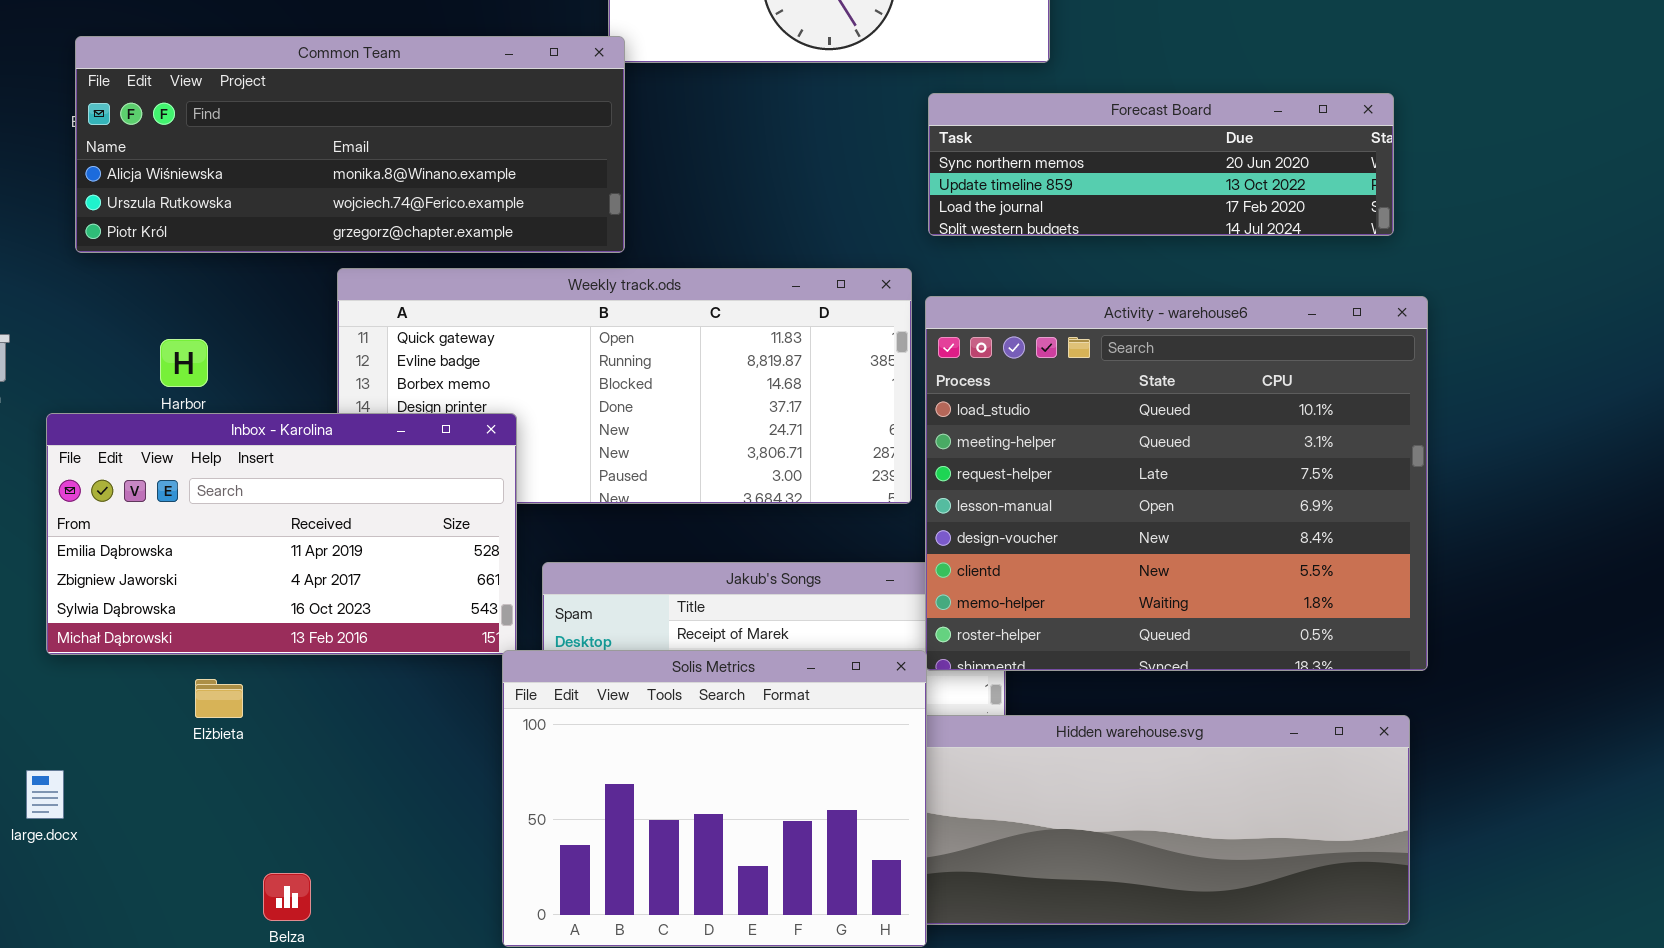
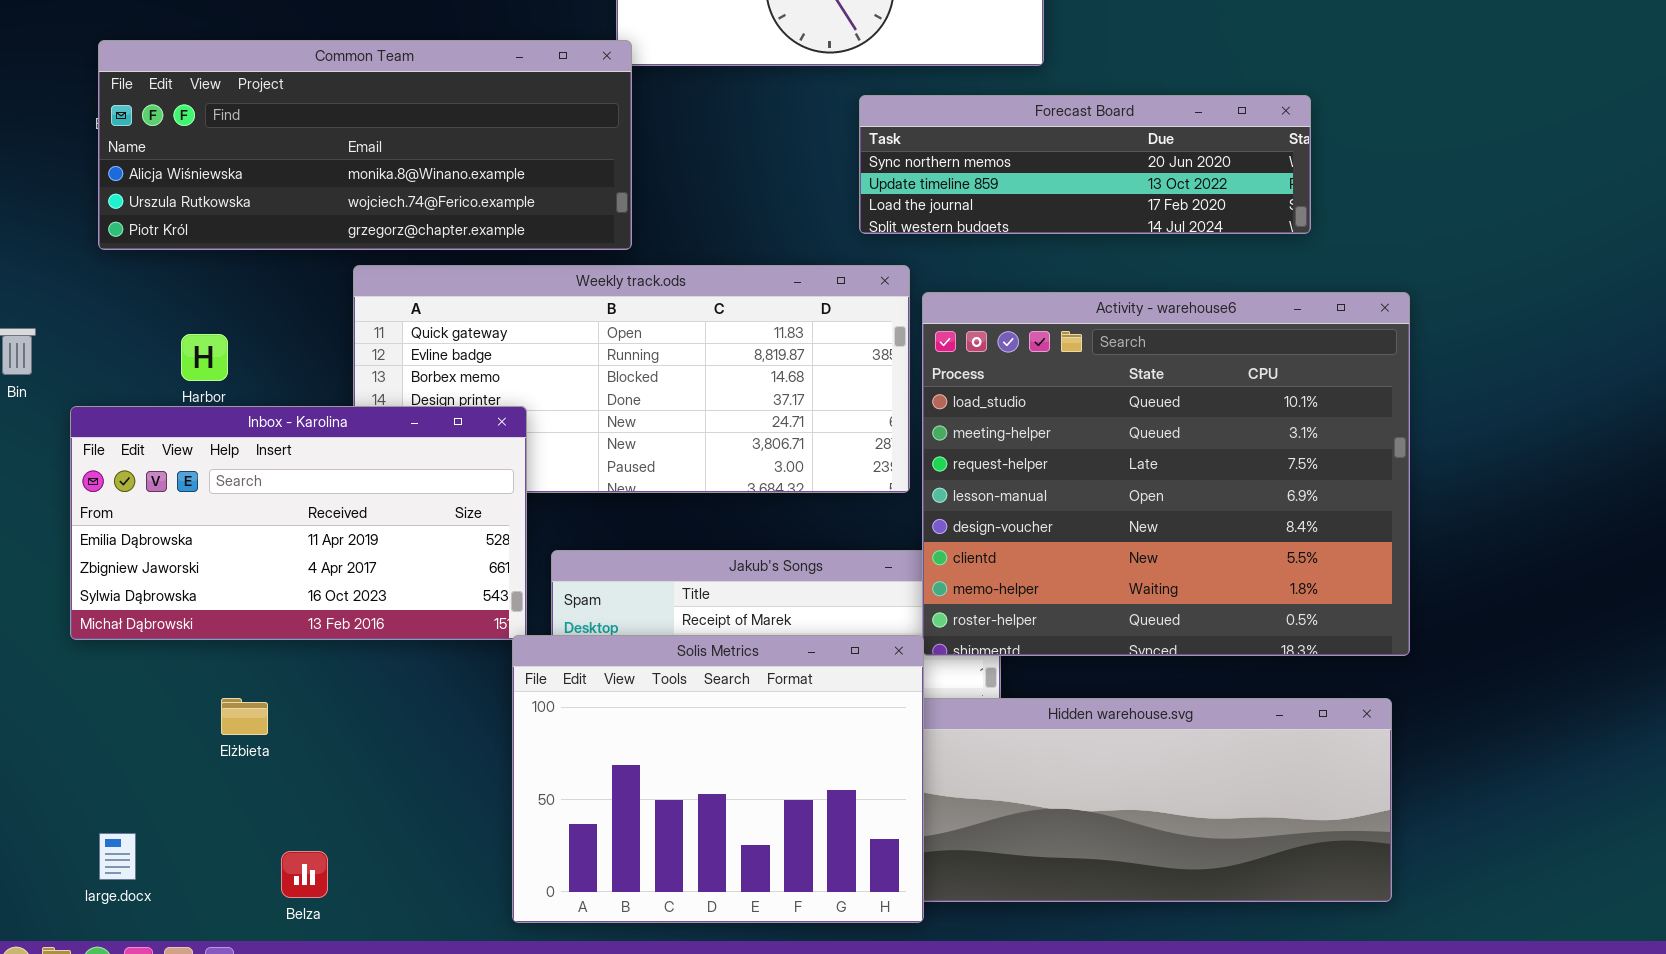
Forecast Board: [928,93,1394,236] -> [859,95,1311,234], moved
Elżbieta: [195,679,243,718] -> [221,698,268,735], moved
large.docx: [26,770,64,819] -> [99,833,136,880], moved

